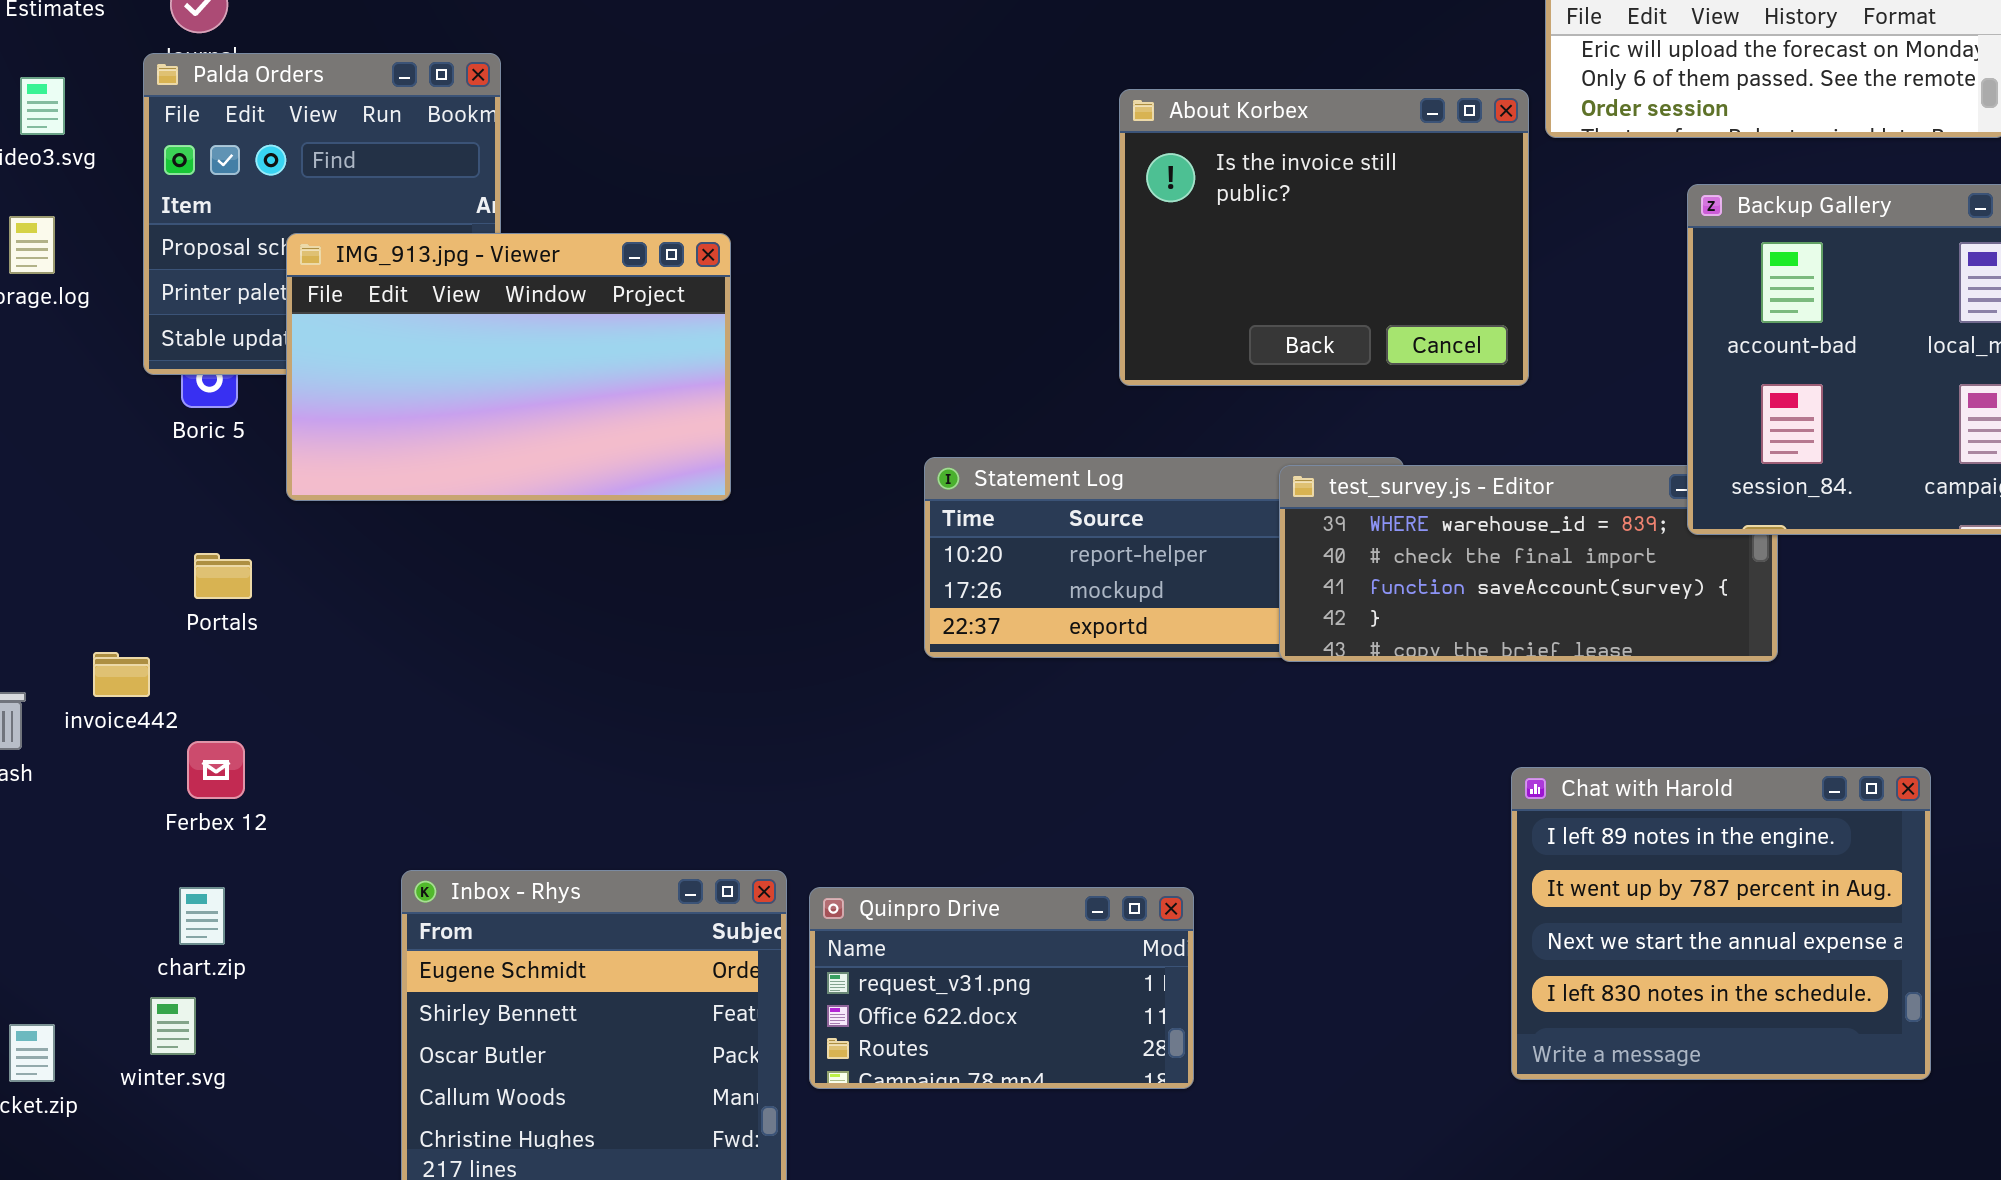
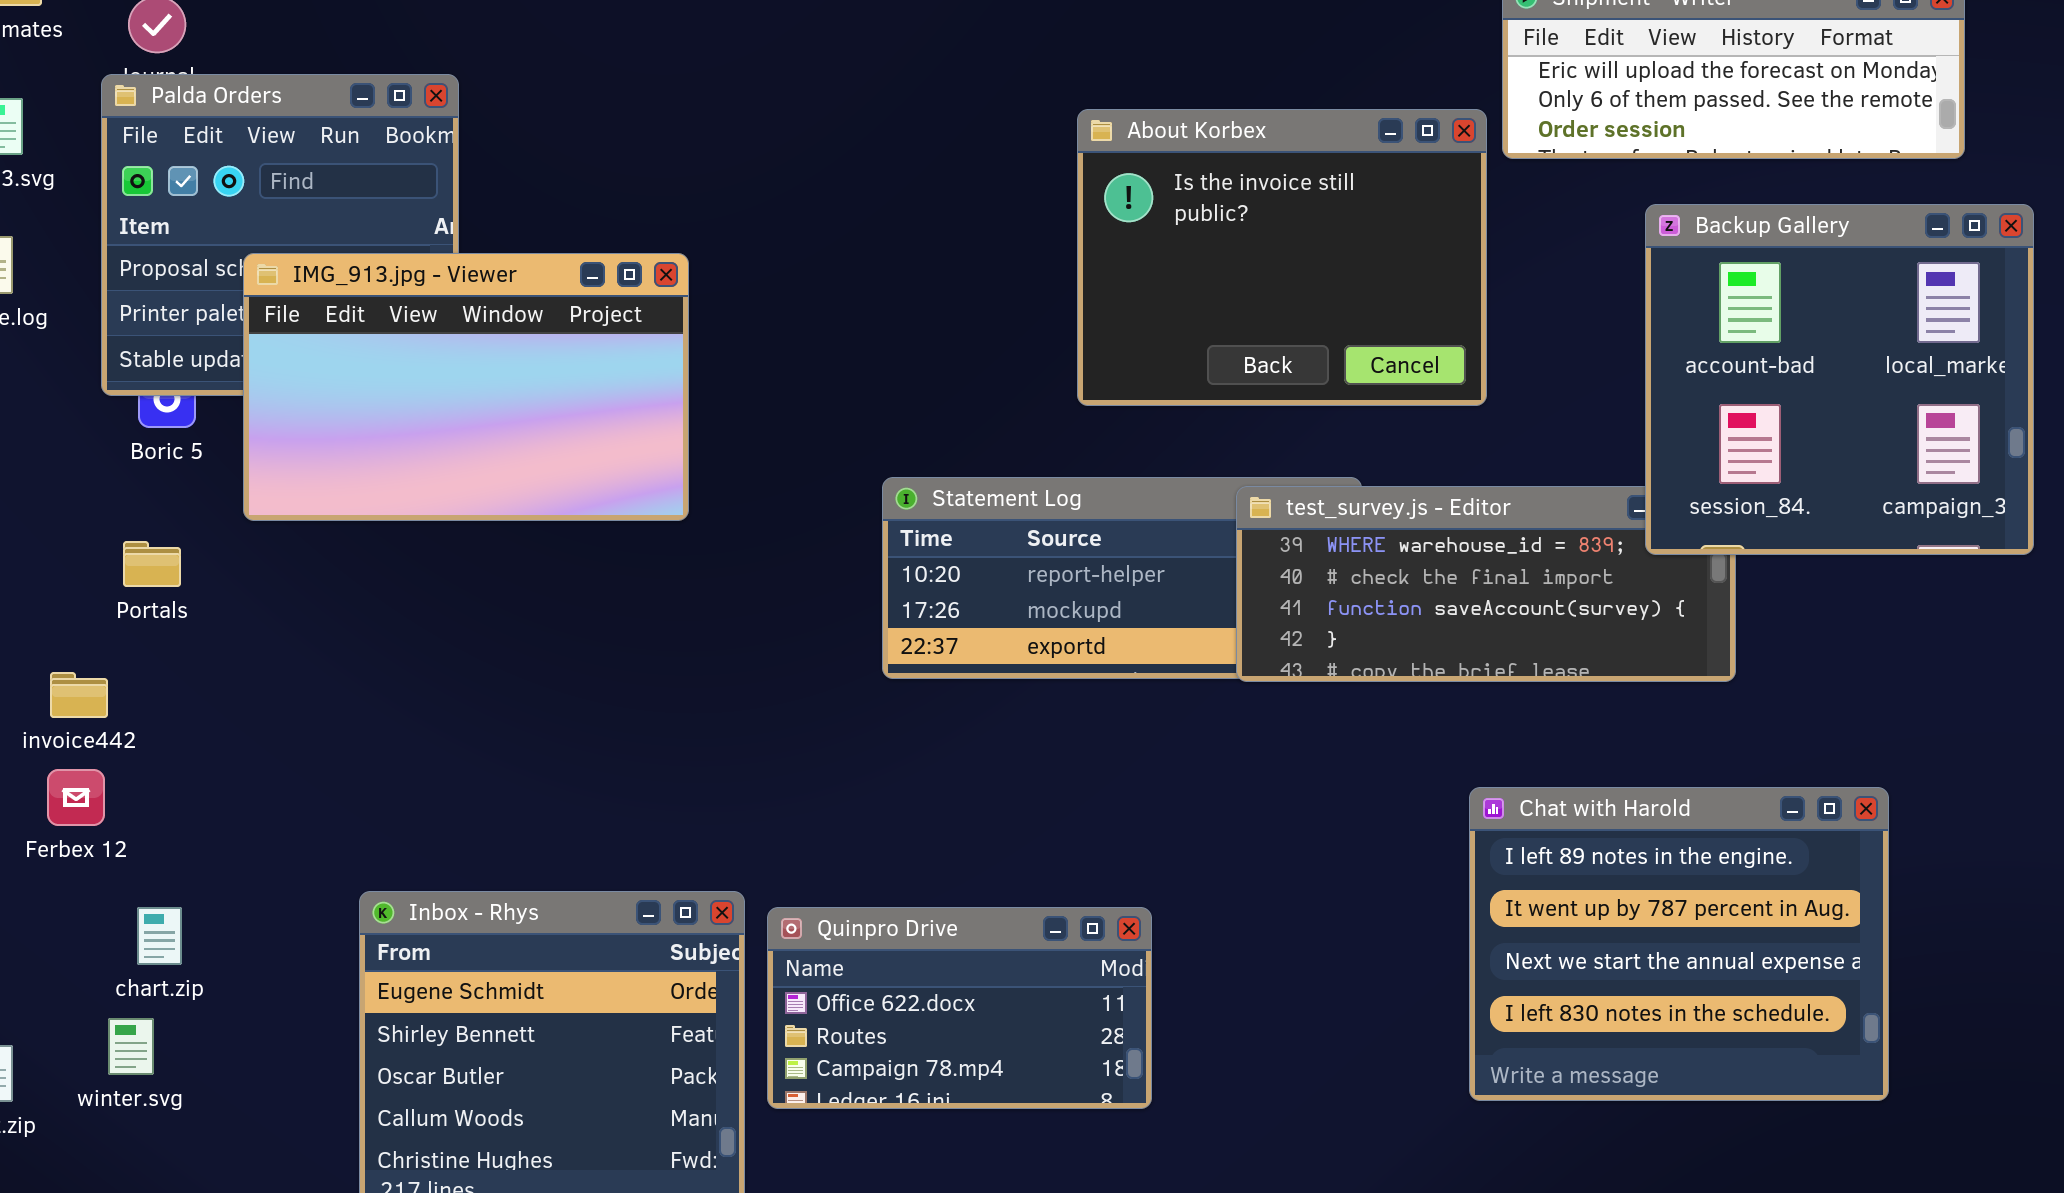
Portals: [194,553,252,599] -> [123,541,181,587], moved
Ferbex 12: [187,741,245,799] -> [47,769,105,826], moved
Quinpro Drive: [809,887,1194,1089] -> [767,907,1152,1109], scrolled down 1 row

